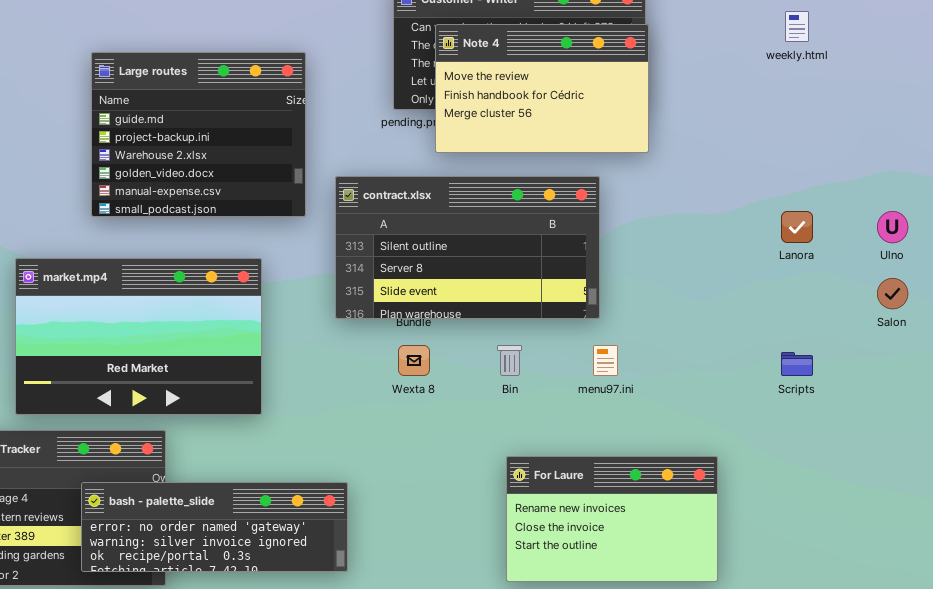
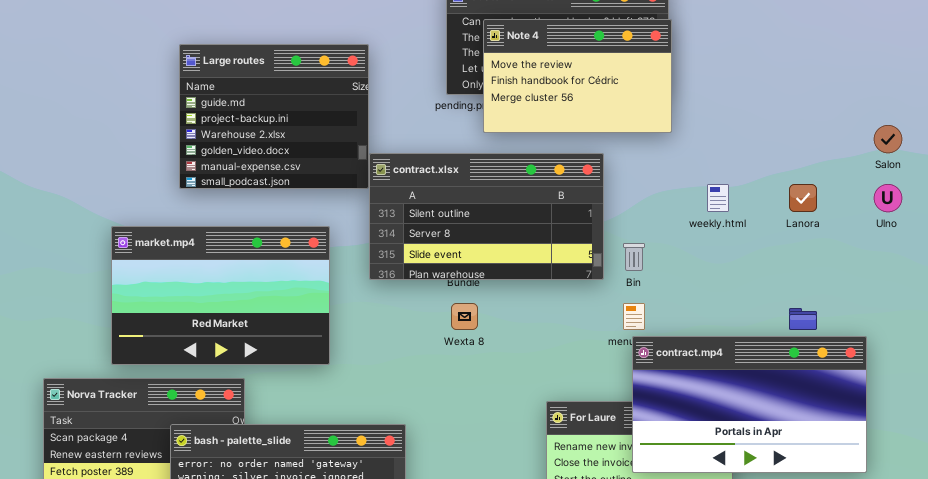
weekly.html: [785,11,809,42] -> [707,184,729,212], moved
contract.xlsx: [335,176,600,319] -> [369,153,604,280], moved
Salon: [877,278,908,309] -> [874,125,902,153], moved
Bin: [497,345,522,376] -> [623,243,645,271], moved
contract.mp4: none -> [632,336,867,473], opened

